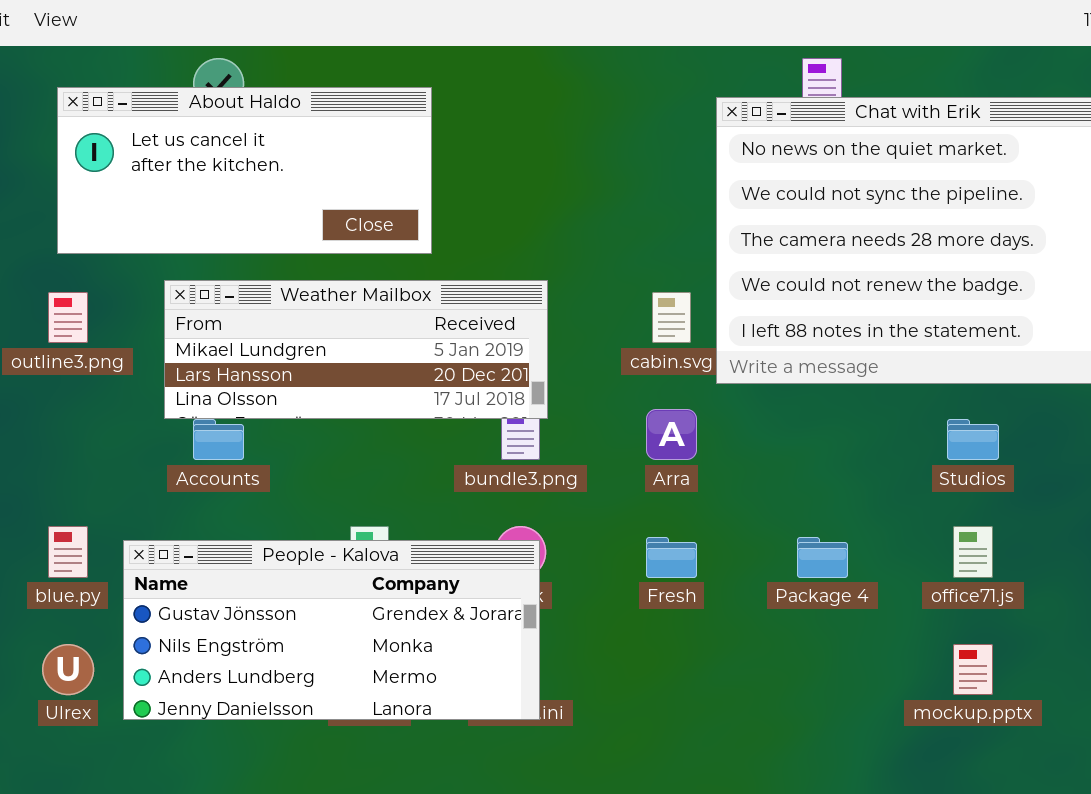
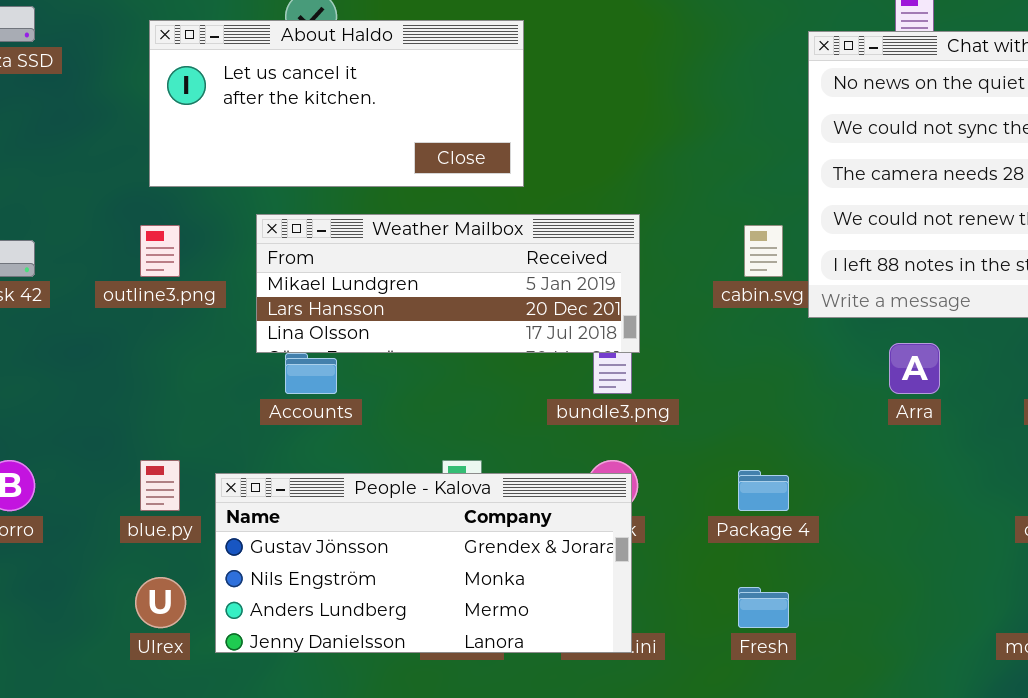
Arra: [646,409,697,460] -> [889,343,940,394], moved
Fresh: [646,537,697,578] -> [738,587,789,628], moved
Package 4: [797,537,848,578] -> [738,470,789,511], moved

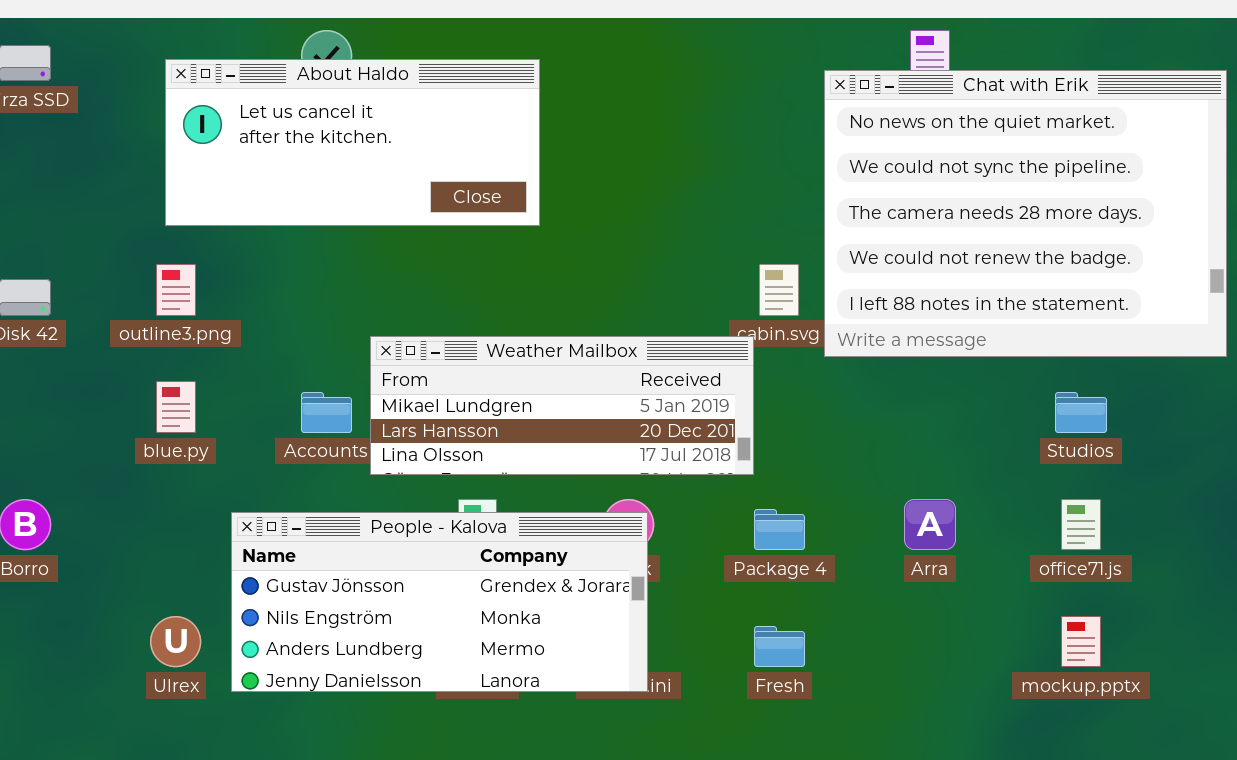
Weather Mailbox: [256,214,640,353] -> [370,336,754,475], moved
Arra: [889,343,940,394] -> [904,499,956,550], moved
blue.py: [140,460,180,511] -> [156,381,196,433], moved

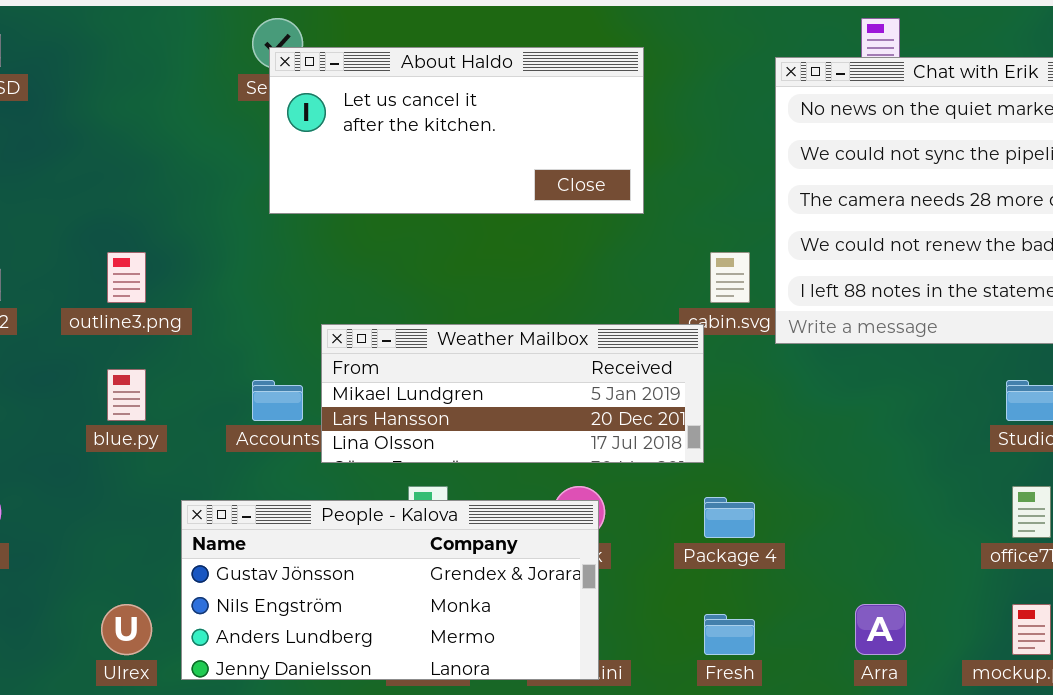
About Haldo: [165,59,540,226] -> [269,47,644,214], moved
Arra: [904,499,956,550] -> [855,604,906,655], moved

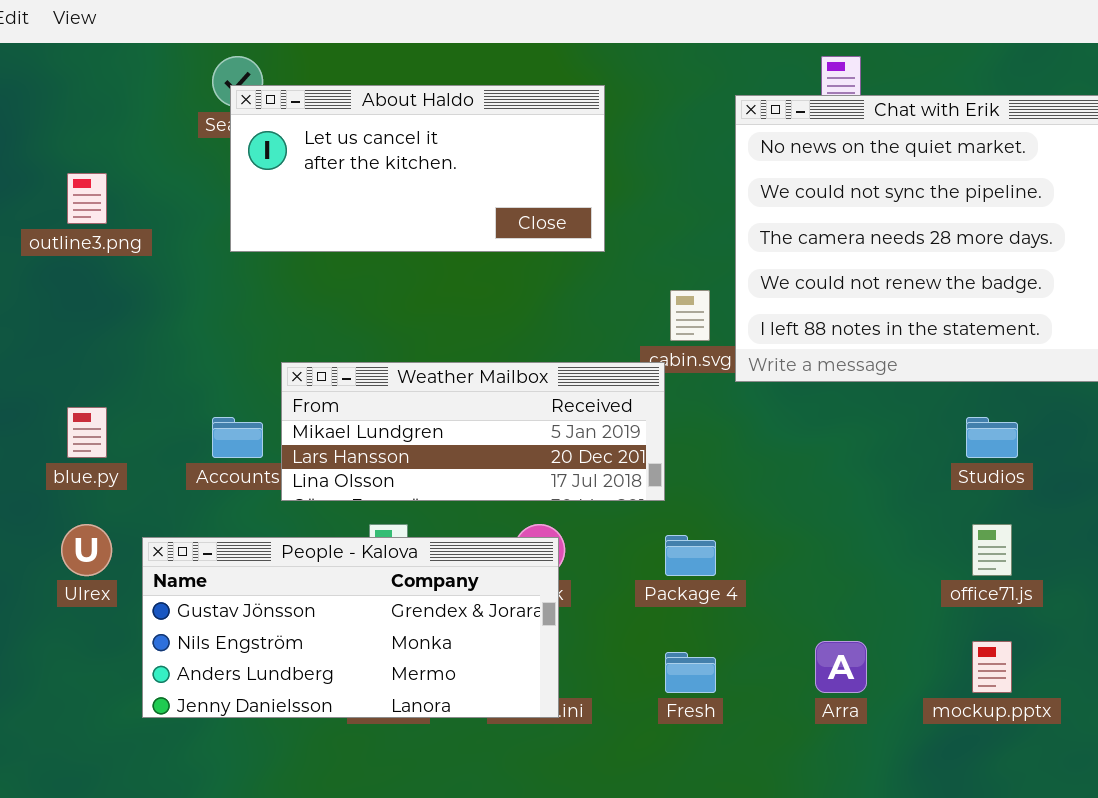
outline3.png: [107,252,146,303] -> [67,173,107,224], moved
Ulrex: [101,604,152,655] -> [61,524,112,576], moved

